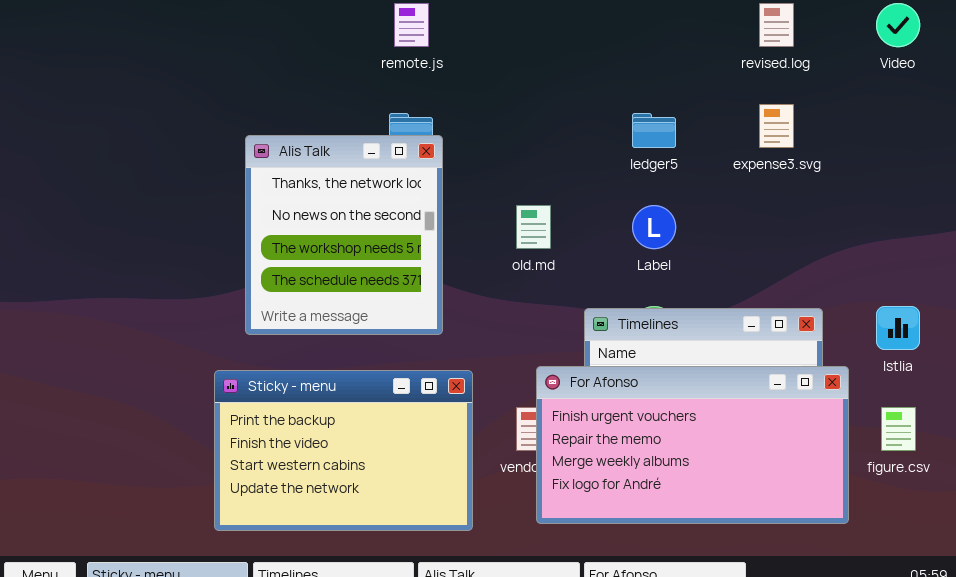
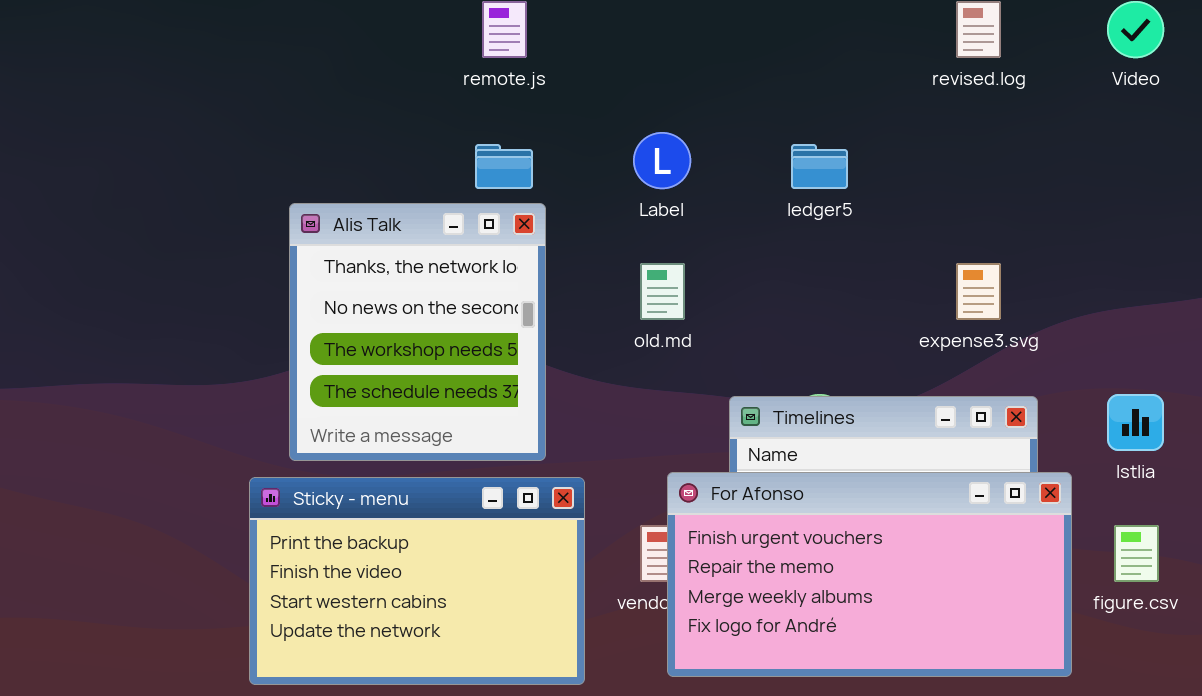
expense3.svg: [759,104,794,148] -> [956,263,1001,320], moved
Alis Talk: [245,135,443,335] -> [289,203,546,461], moved
Label: [632,205,676,249] -> [633,132,691,189], moved

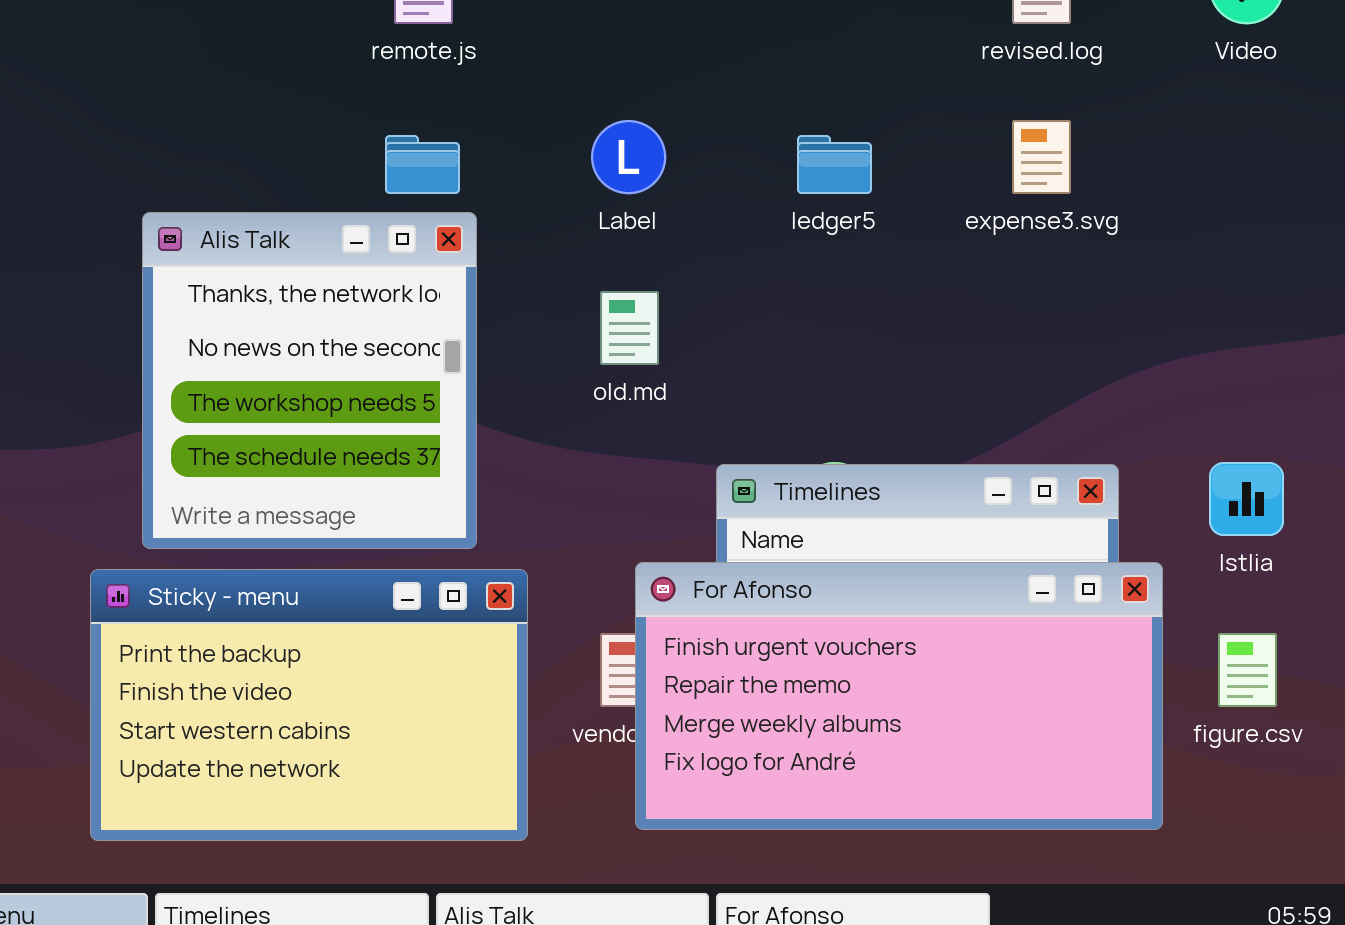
expense3.svg: [956,263,1001,320] -> [1012,120,1071,194], moved

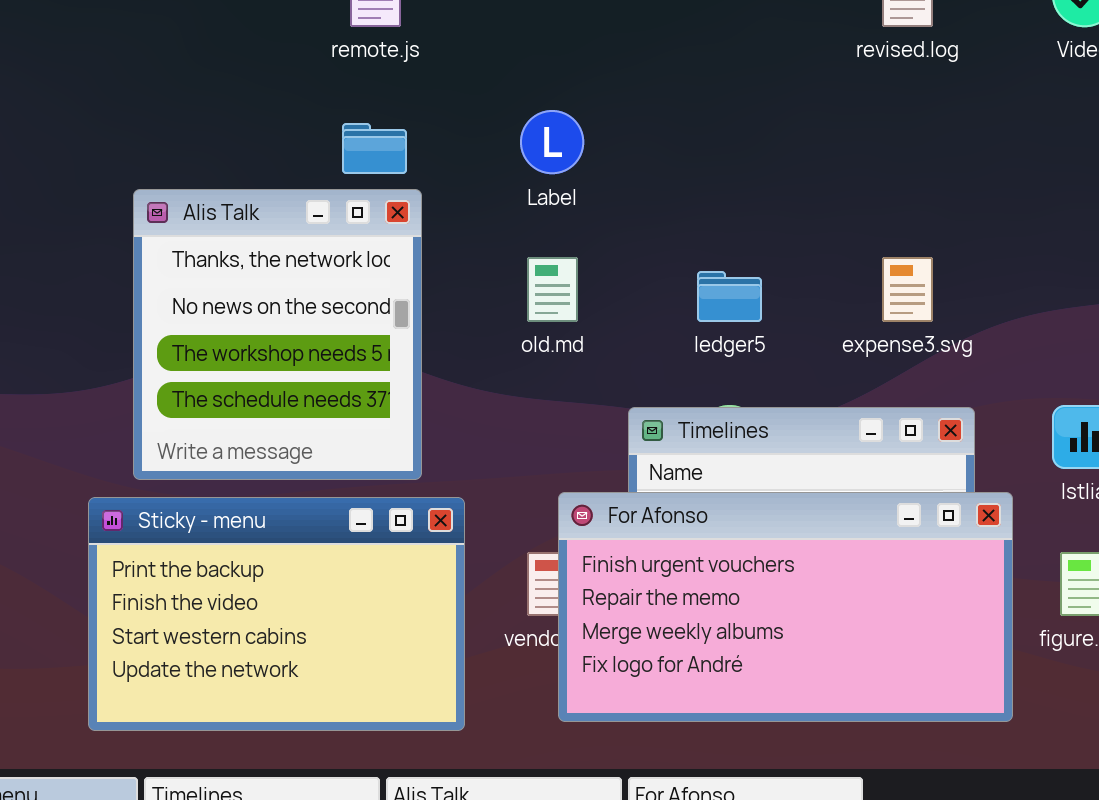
expense3.svg: [1012,120,1071,194] -> [882,257,933,322], moved
ledger5: [797,135,872,194] -> [697,271,762,322], moved

